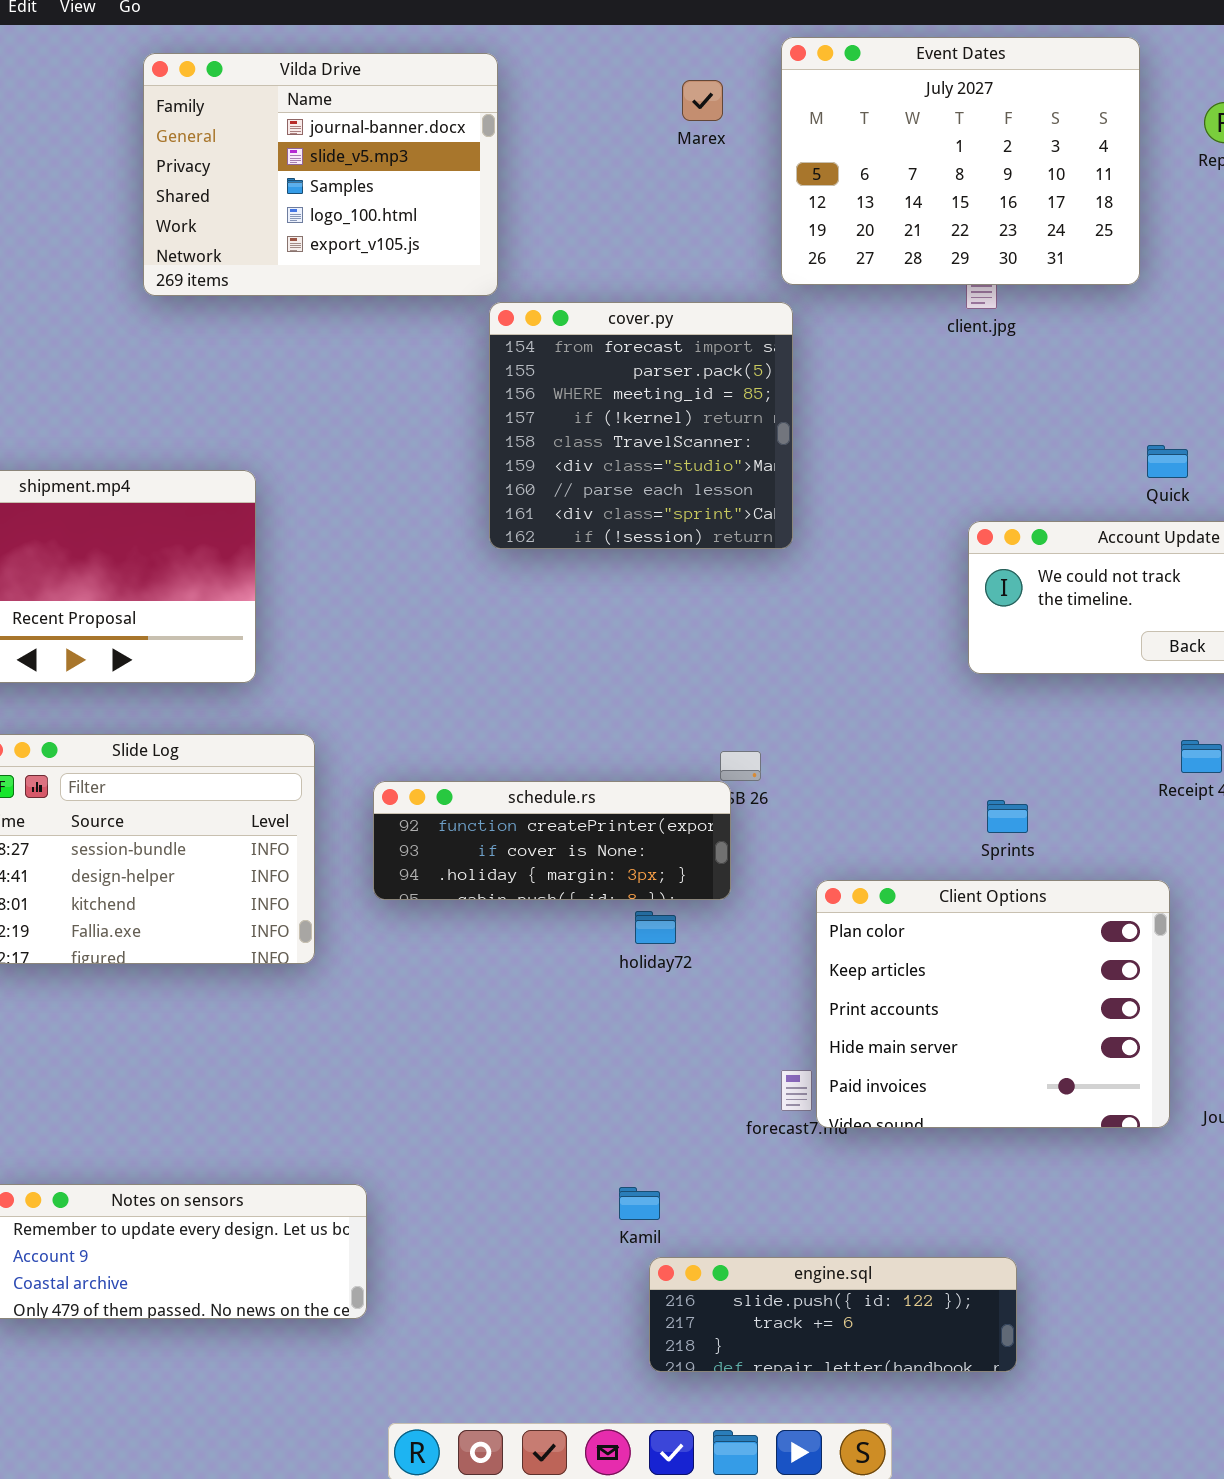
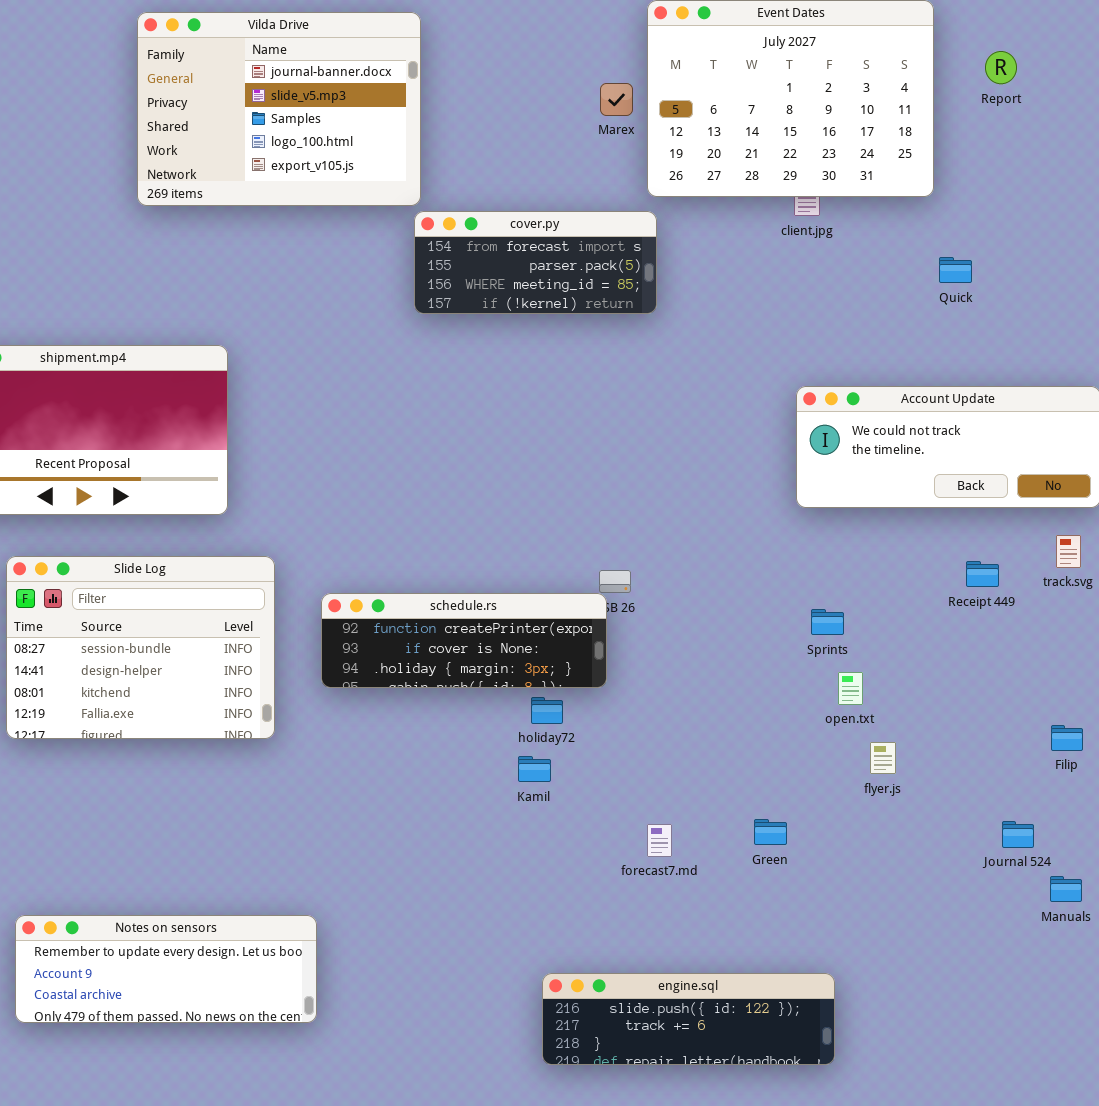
Marex: [682,80,723,121] -> [600,83,633,116], moved
cover.py: [489,302,793,549] -> [414,211,657,314], resized
Quick: [1147,445,1188,478] -> [939,257,972,283], moved
Client Options: [816,880,1170,1128] -> none, closed
Kamil: [619,1187,660,1220] -> [518,756,551,782], moved

